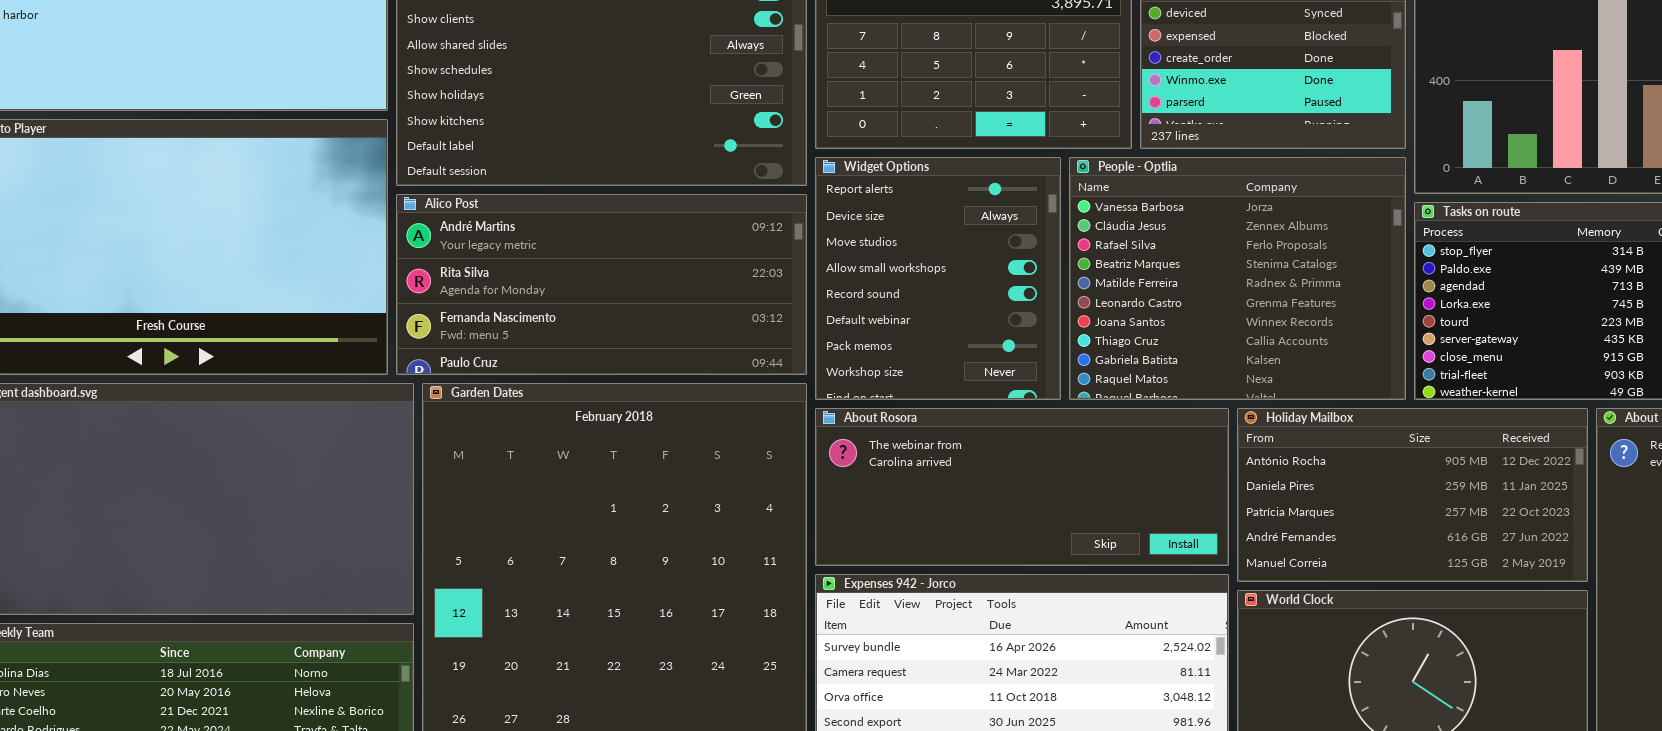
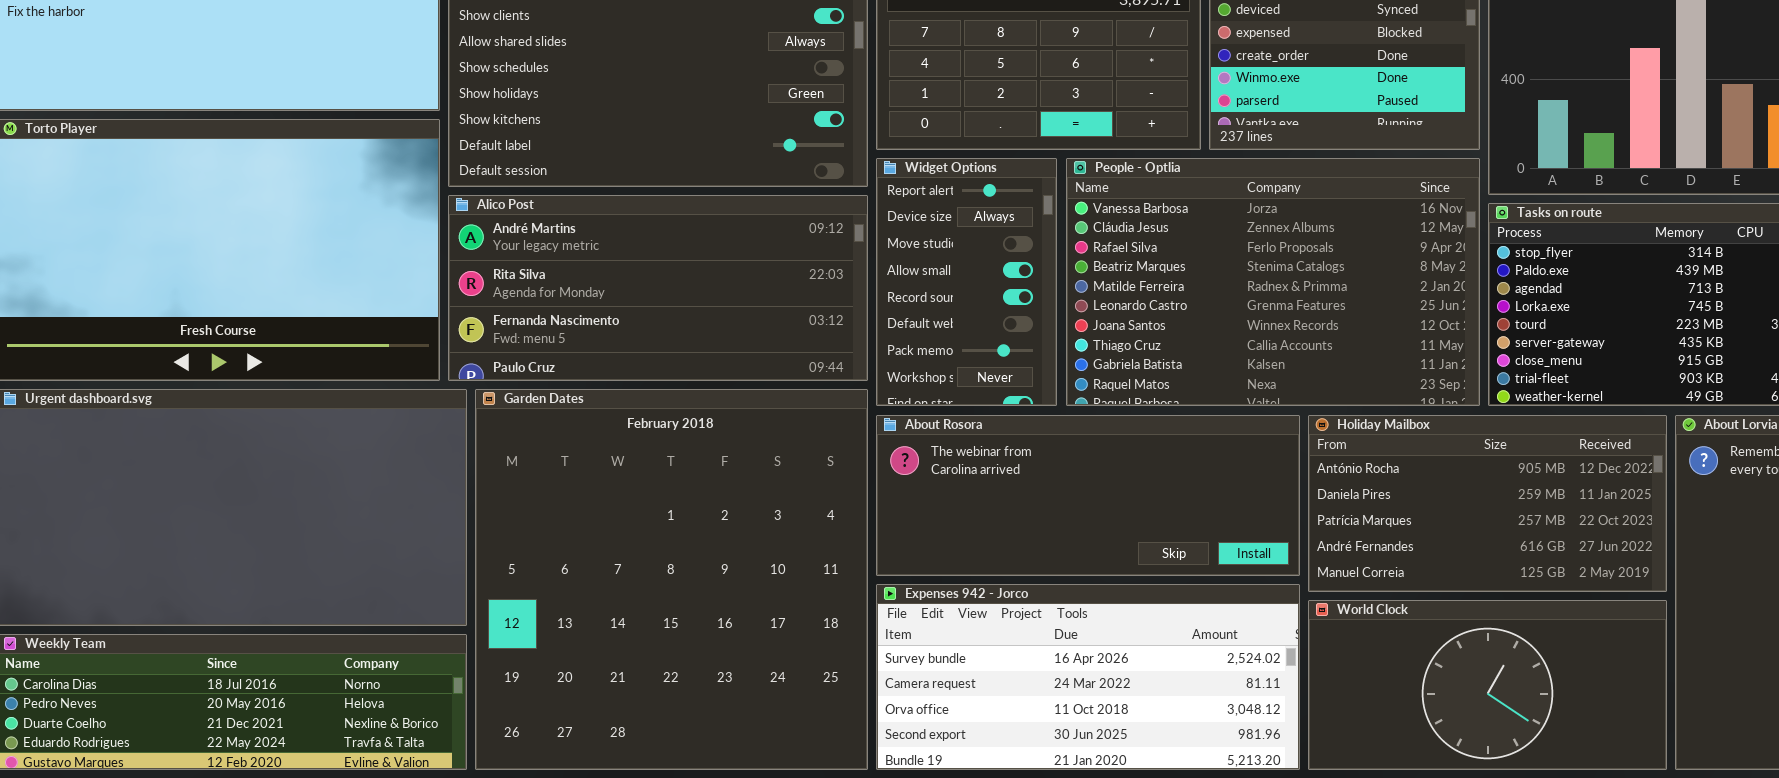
Widget Options: [815,157,1061,400] -> [876,158,1057,406], resized
People - Optlia: [1069,157,1406,400] -> [1066,158,1480,406], resized

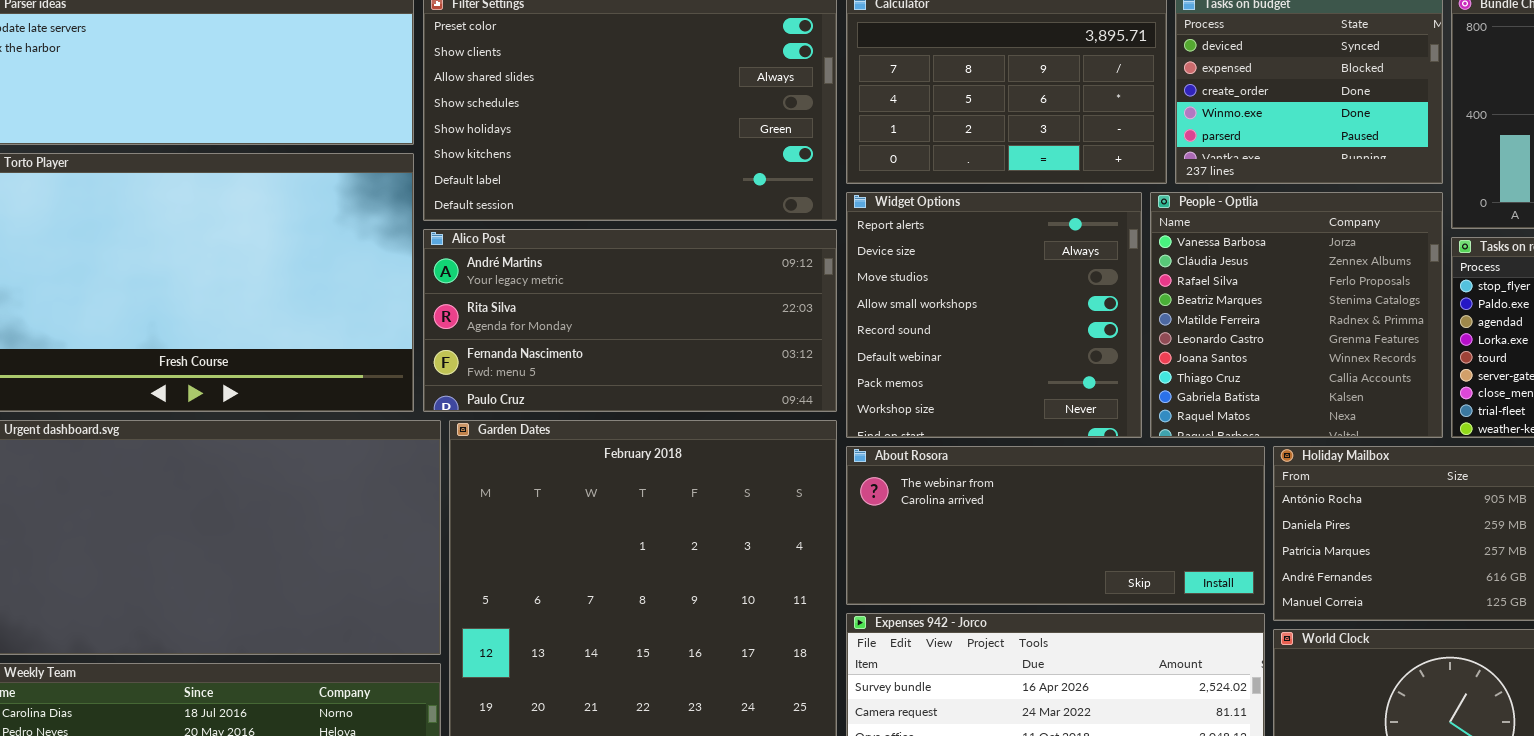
Widget Options: [876,158,1057,406] -> [846,192,1142,438], resized
People - Optlia: [1066,158,1480,406] -> [1150,192,1443,438], resized

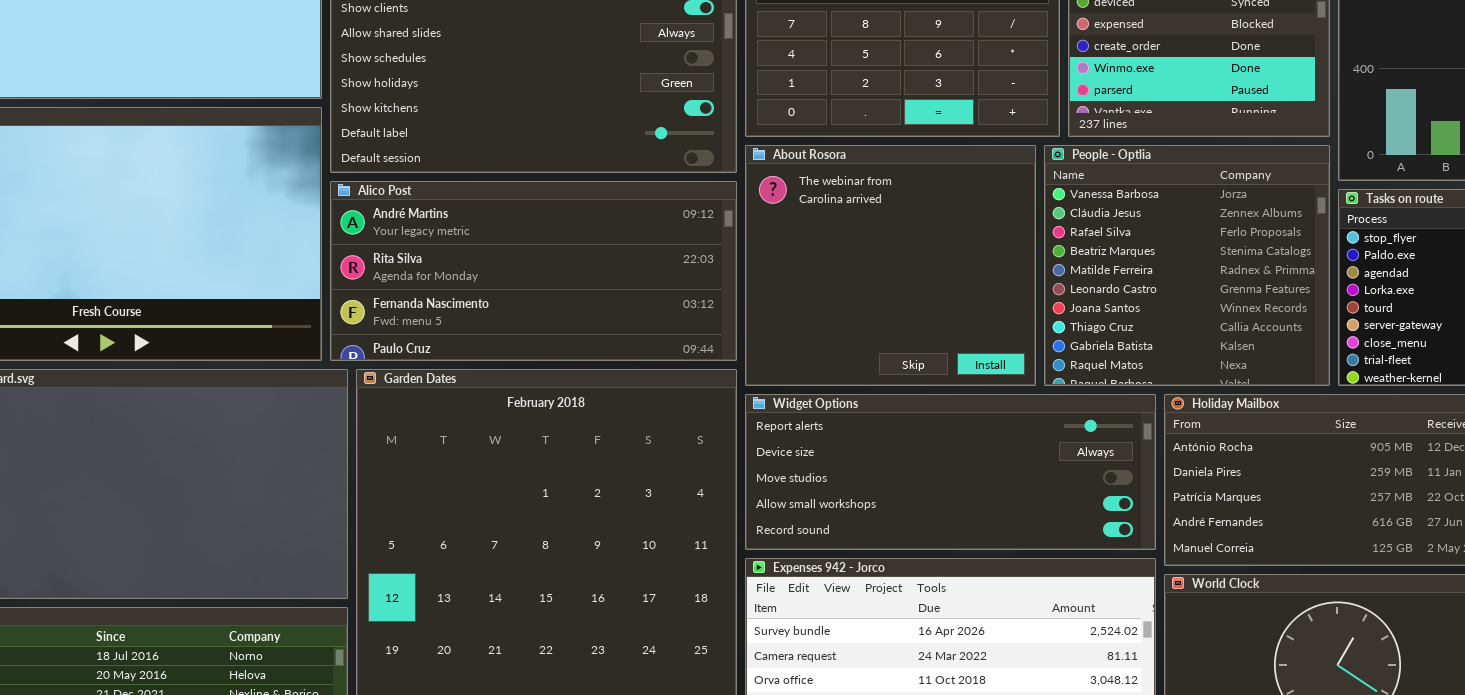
Widget Options: [846,192,1142,438] -> [745,394,1156,550], moved, resized
About Rosora: [846,446,1265,605] -> [745,145,1036,386], moved, resized

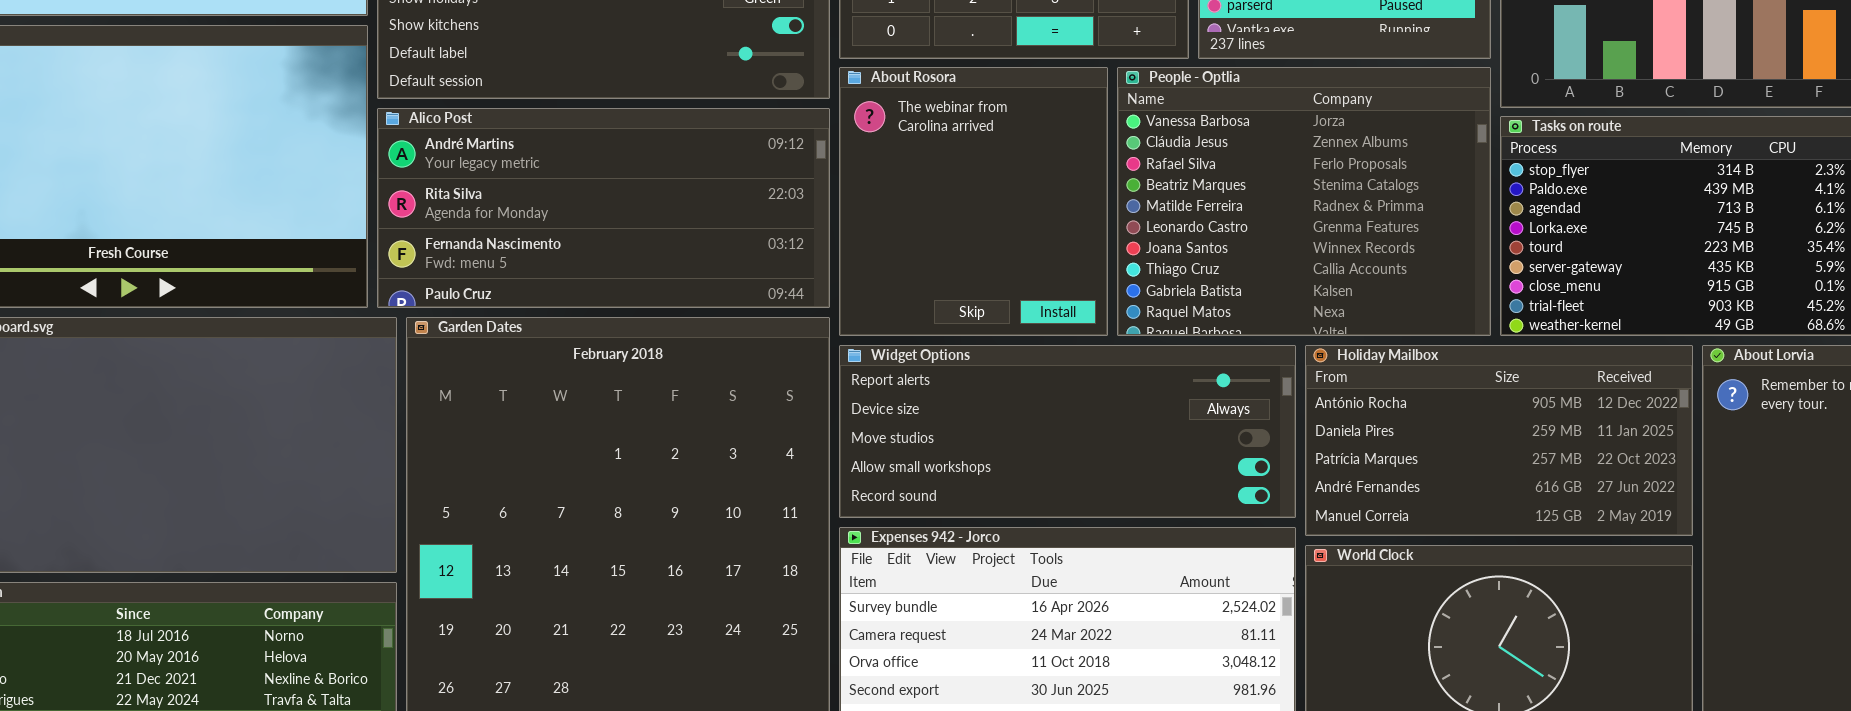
About Rosora: [745,145,1036,386] -> [839,67,1108,336], resized
People - Optlia: [1044,145,1330,386] -> [1117,67,1491,336], resized

